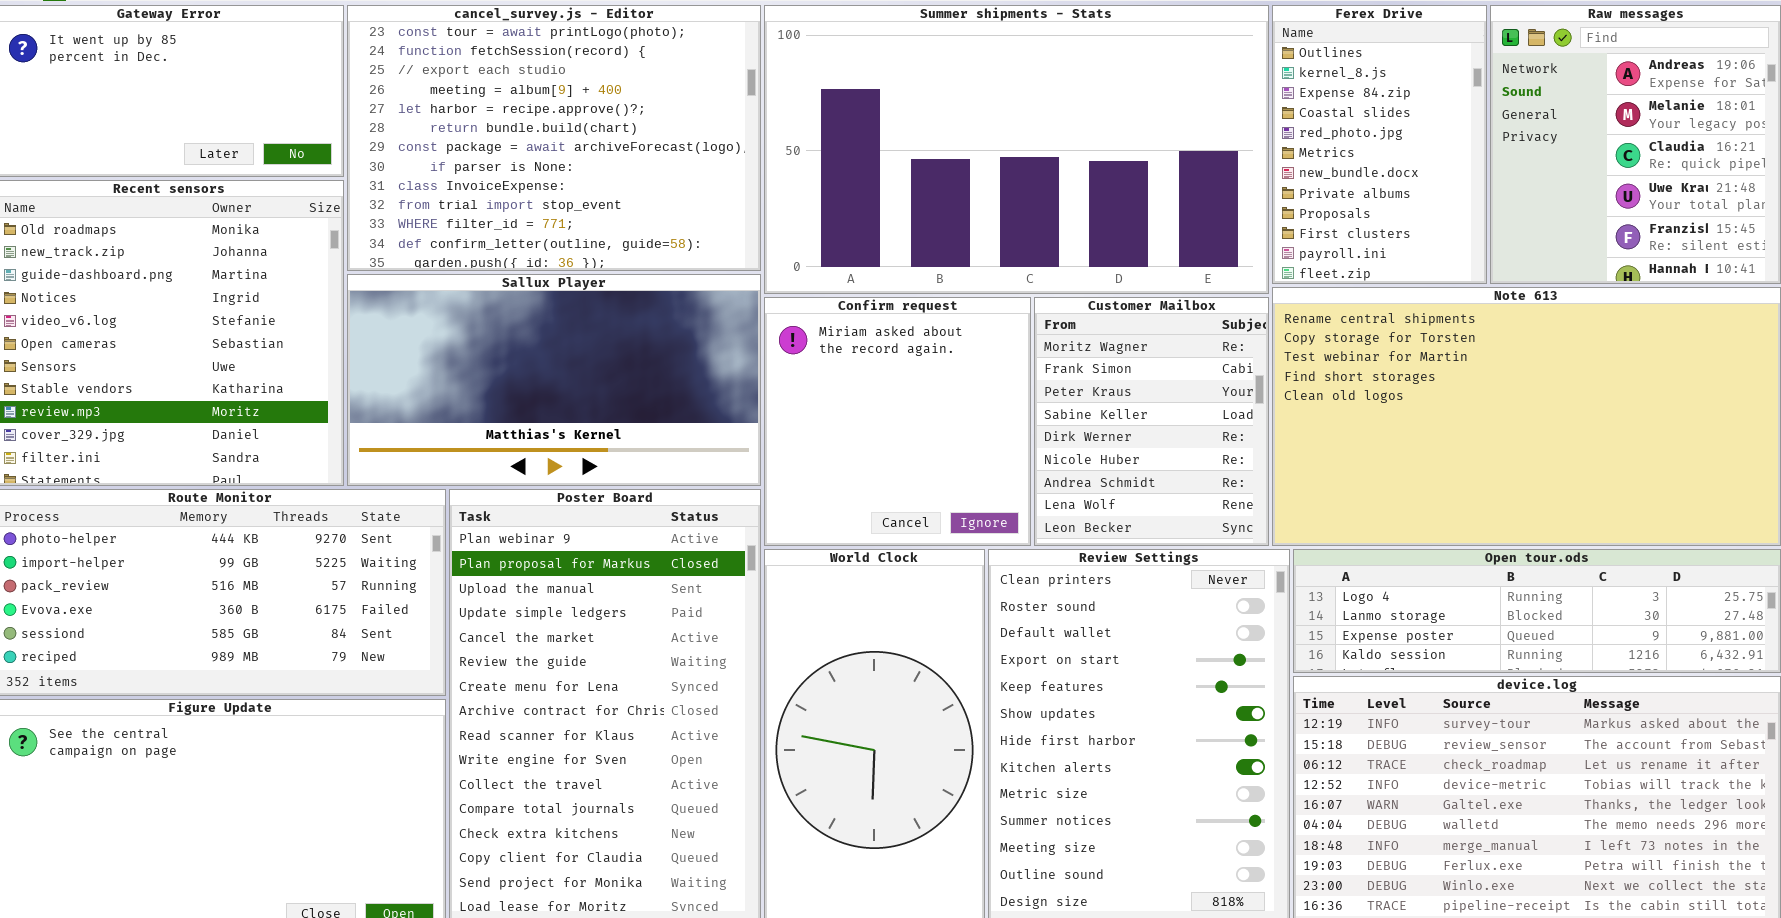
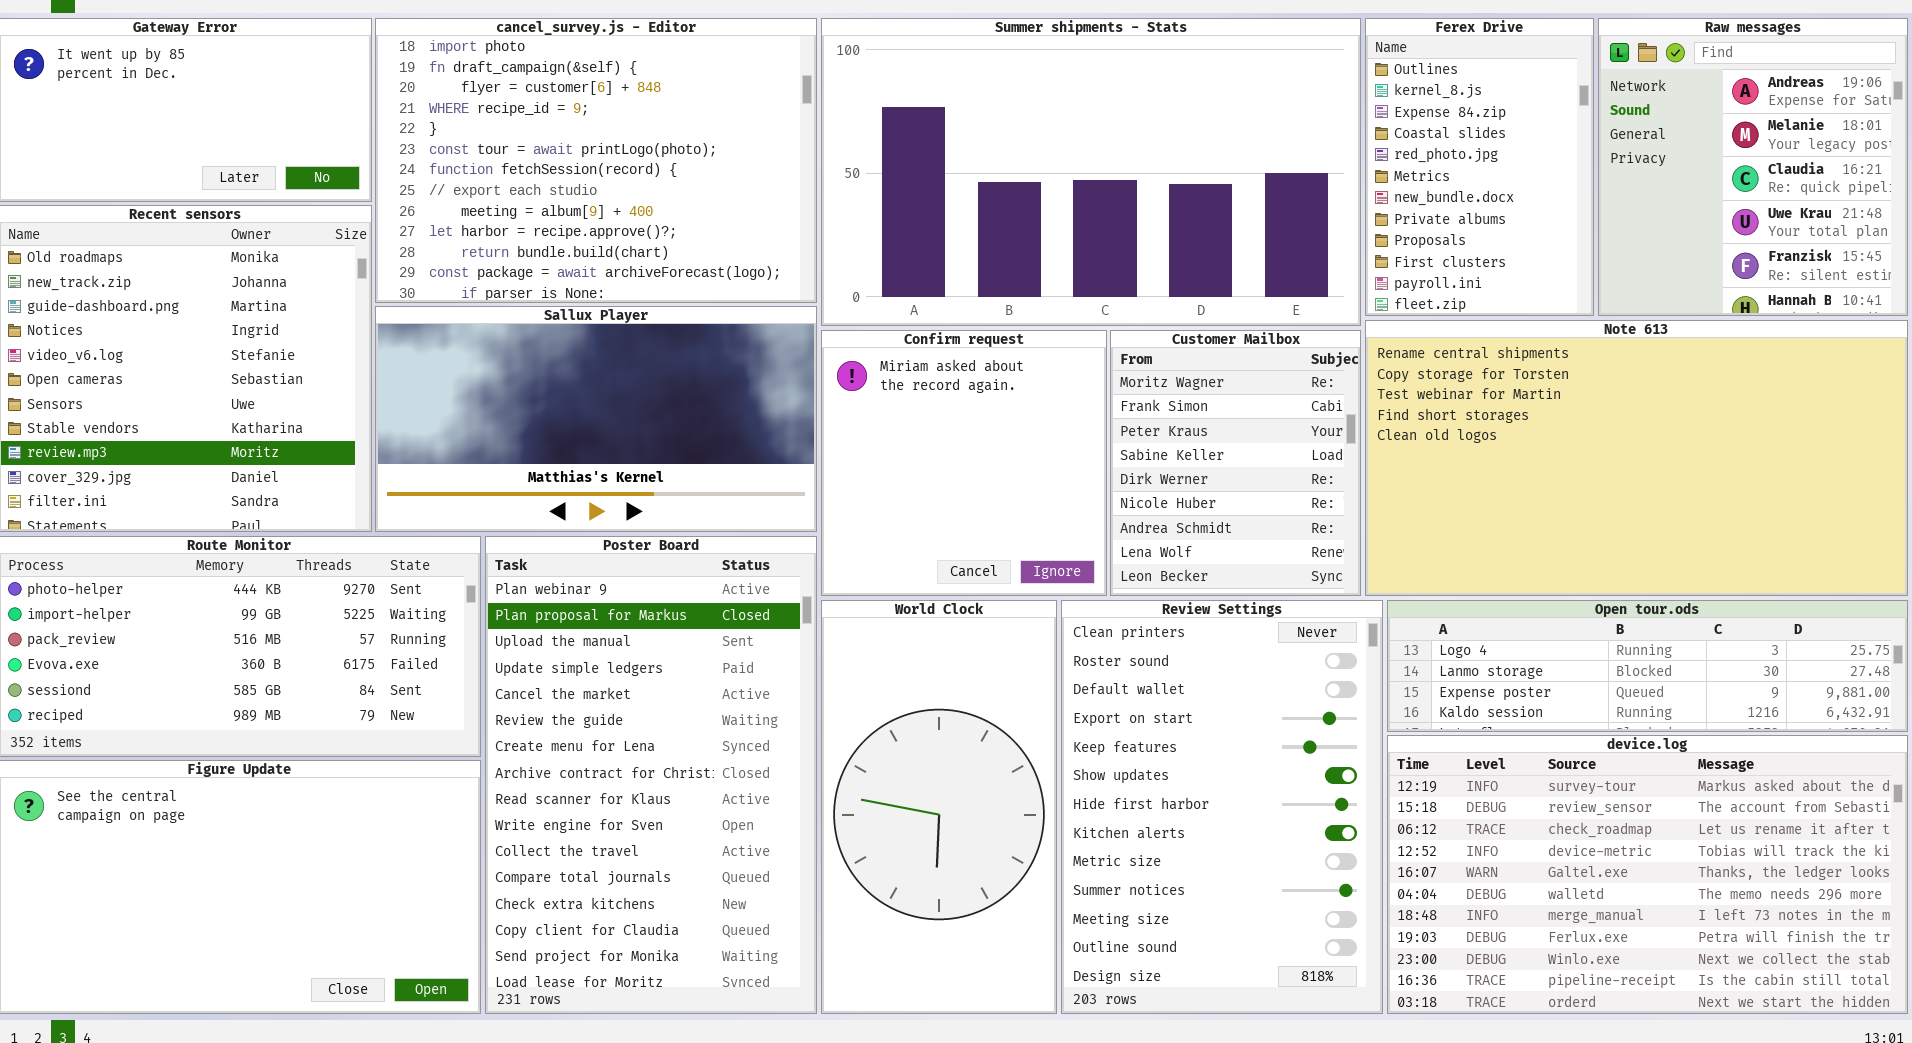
cancel_survey.js - Editor: [347,5,761,271] -> [375,18,817,303], scrolled up 5 rows

